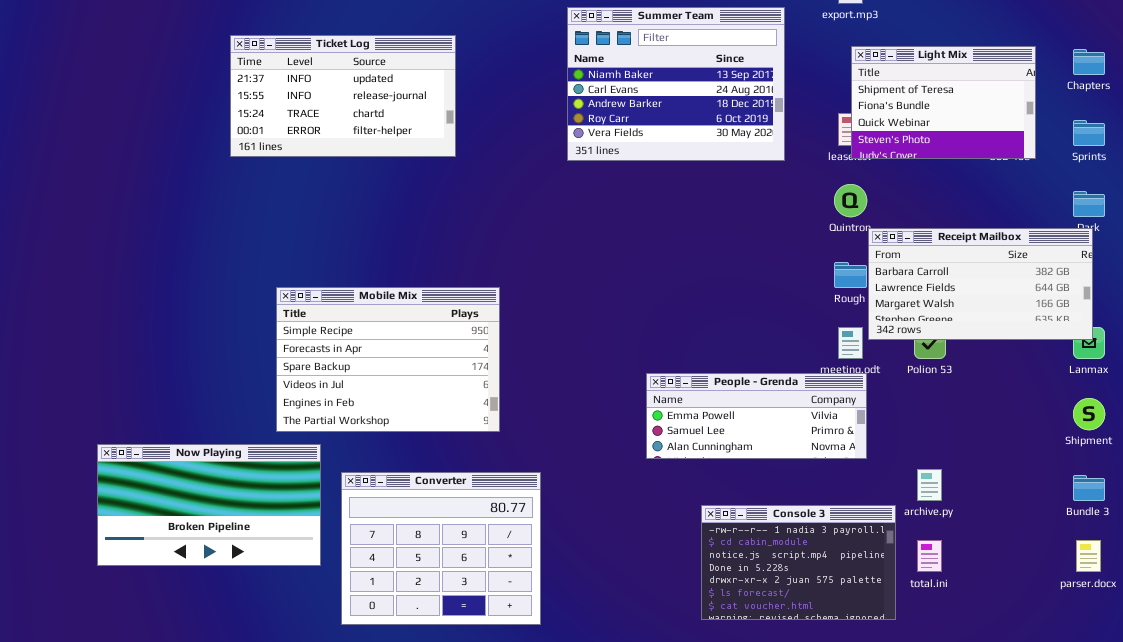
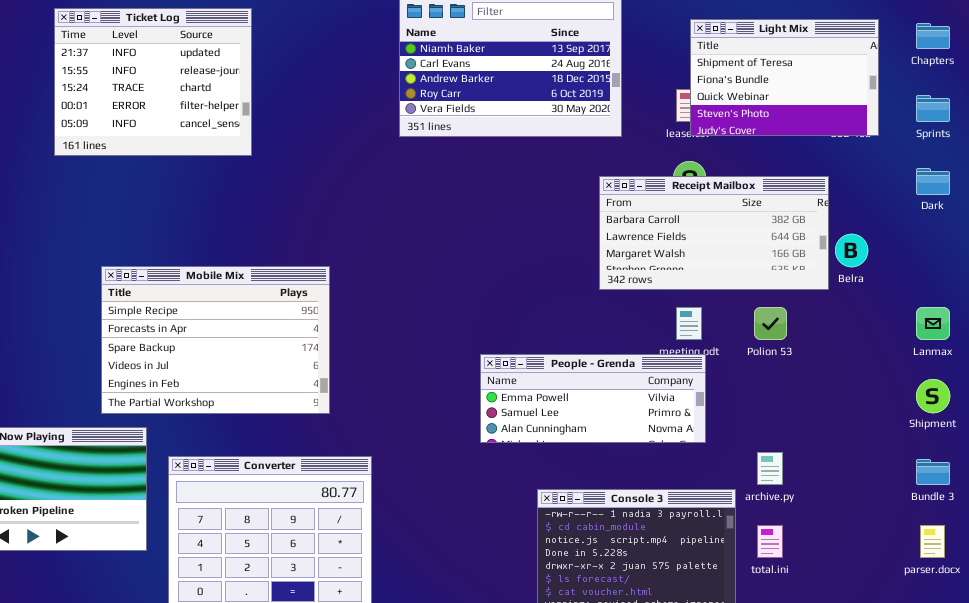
Ticket Log: [230,35,456,157] -> [54,8,252,156], resized
Receipt Mailbox: [868,228,1093,340] -> [599,176,829,290], moved

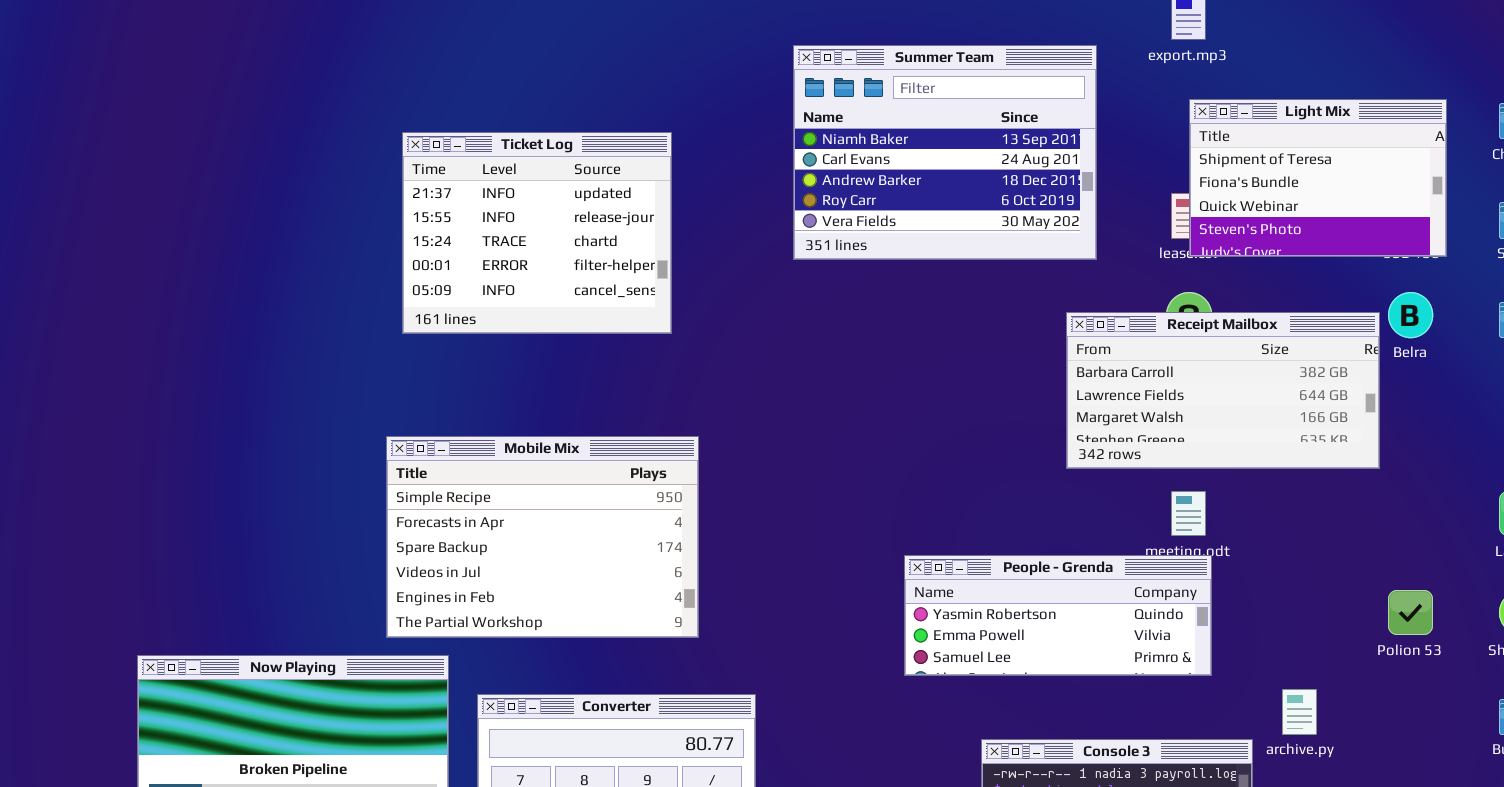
Ticket Log: [54,8,252,156] -> [402,132,672,334], moved
Belra: [835,234,868,267] -> [1388,292,1433,338], moved
Polion 53: [754,307,787,340] -> [1388,590,1433,635], moved
People - Grenda: [480,354,706,443] -> [904,555,1212,676], scrolled up 1 row

